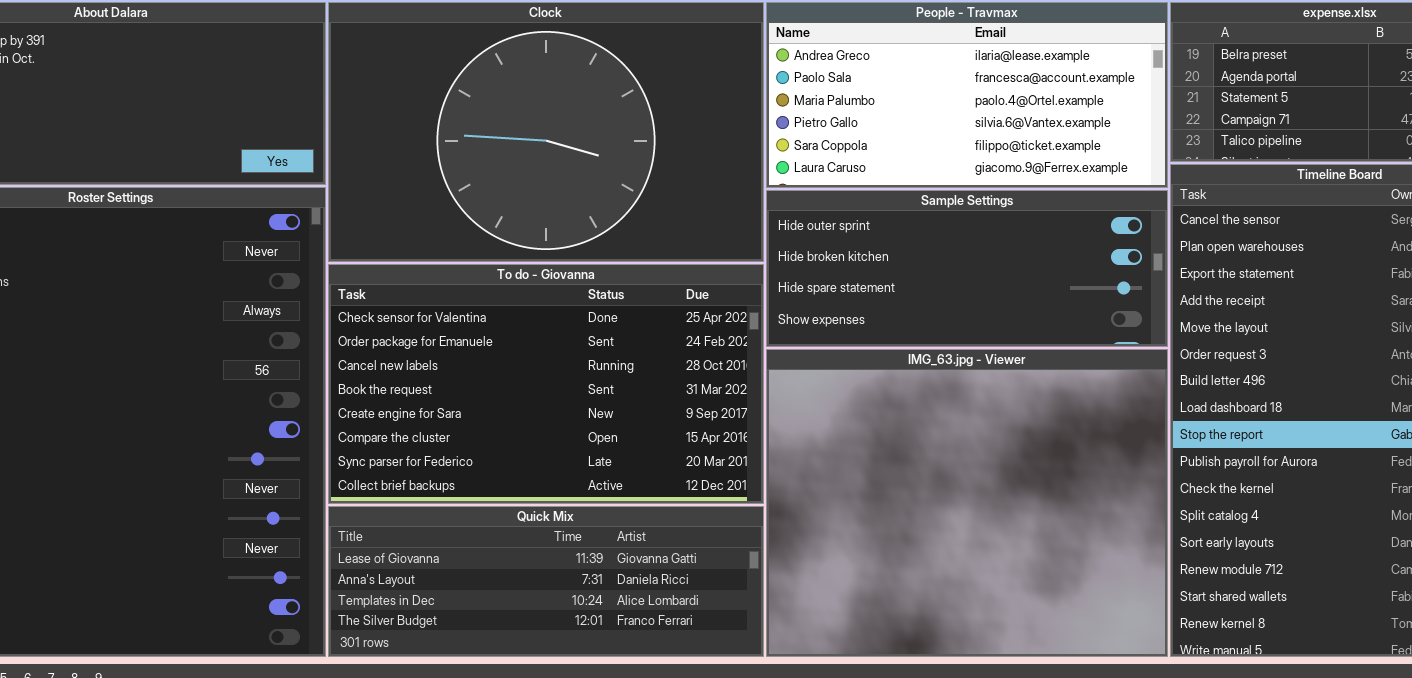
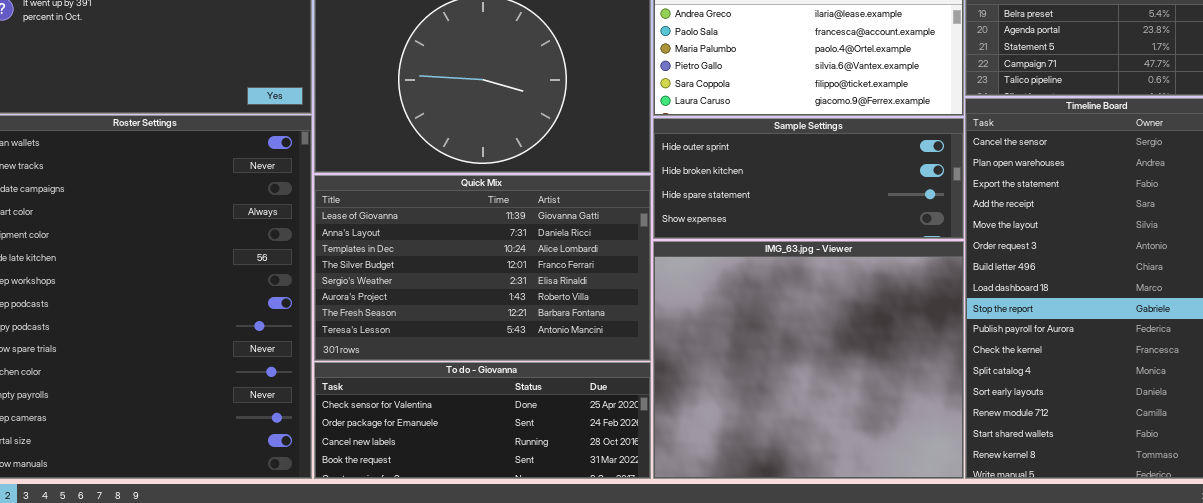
To do - Giovanna: [328,264,764,504] -> [314,362,651,479], moved, resized
Quick Mix: [328,506,764,657] -> [314,175,651,361], moved, resized

